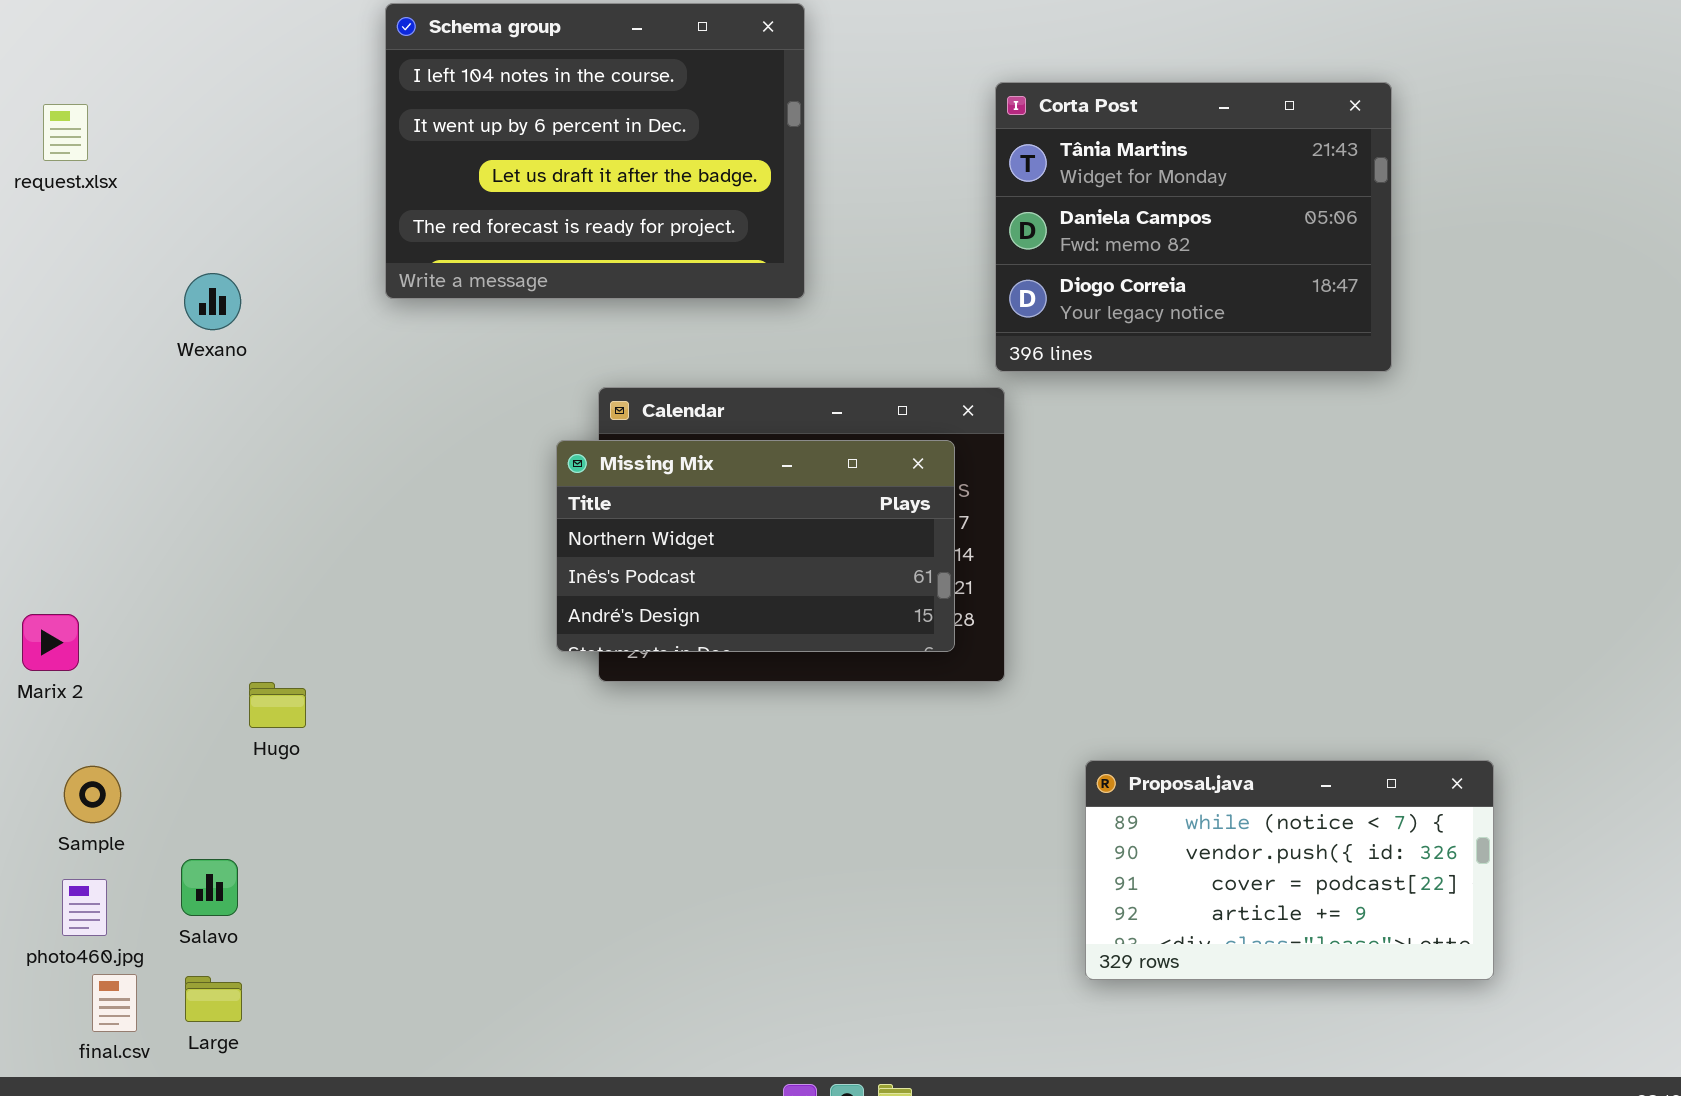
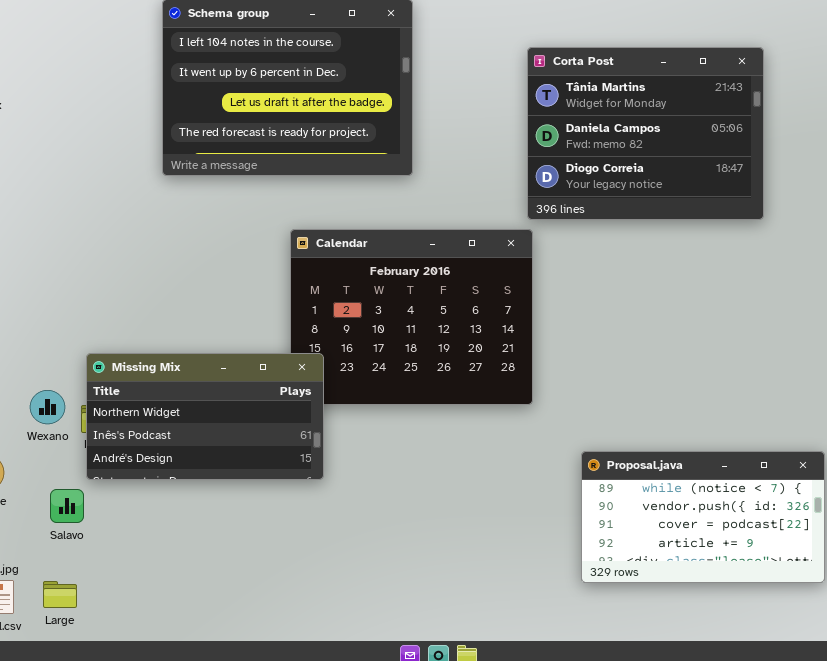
Wexano: [184,273,241,330] -> [30,390,65,424], moved
Missing Mix: [556,440,955,652] -> [86,353,324,480], moved
Salavo: [181,859,238,916] -> [50,489,84,523], moved

